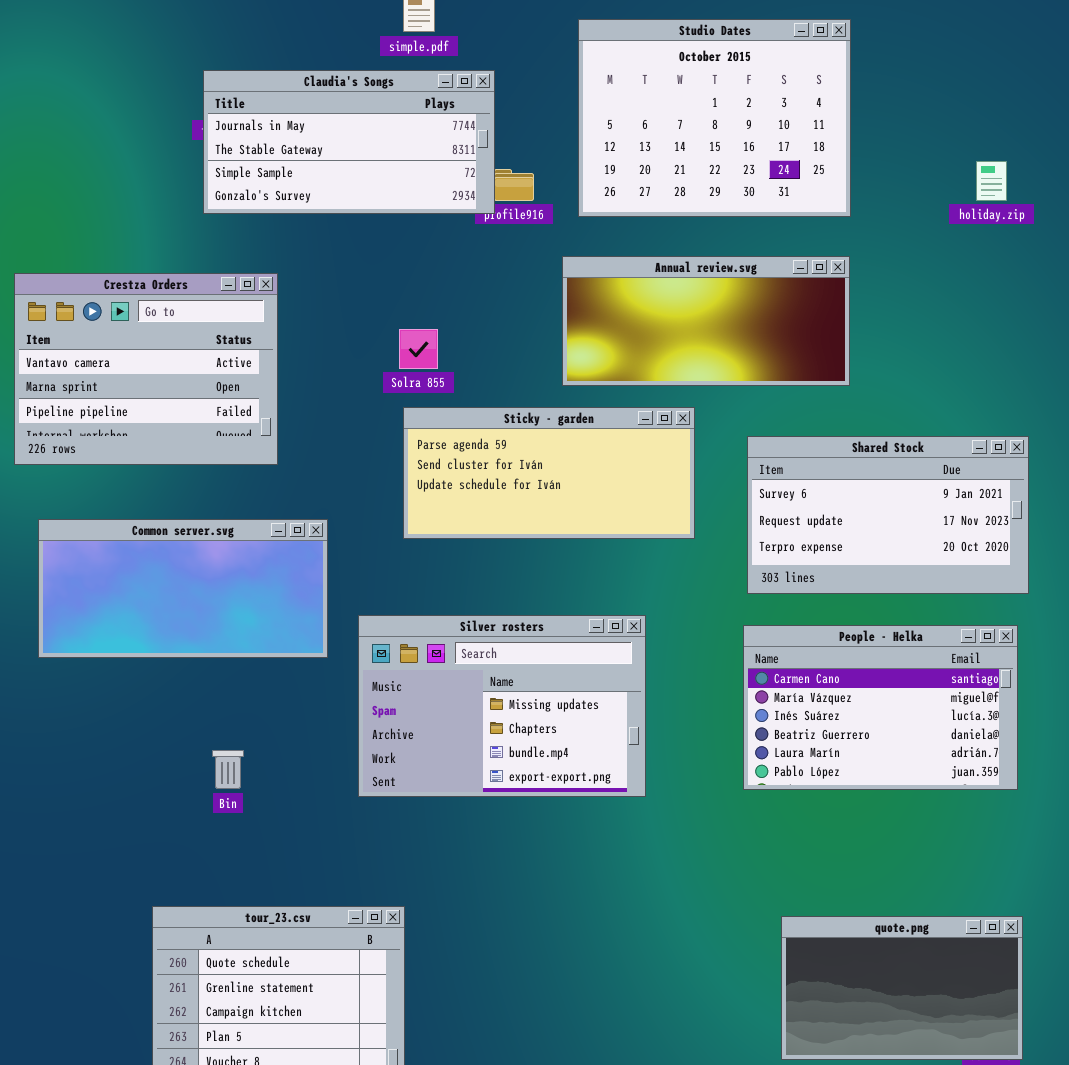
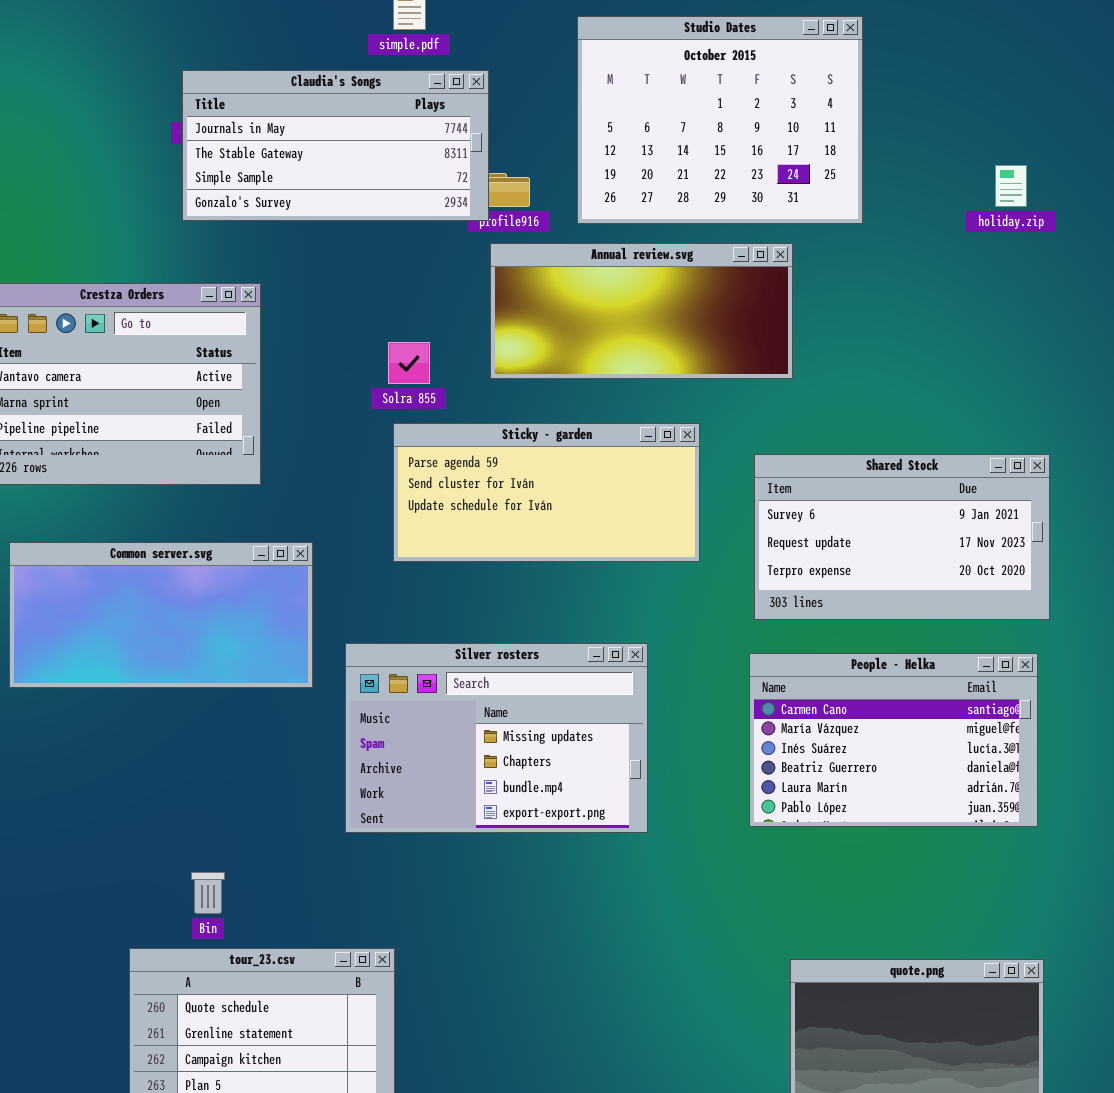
Annual review.svg: [562,256,850,386] -> [490,243,793,379], moved
Bin: [212,750,244,789] -> [191,872,225,914], moved

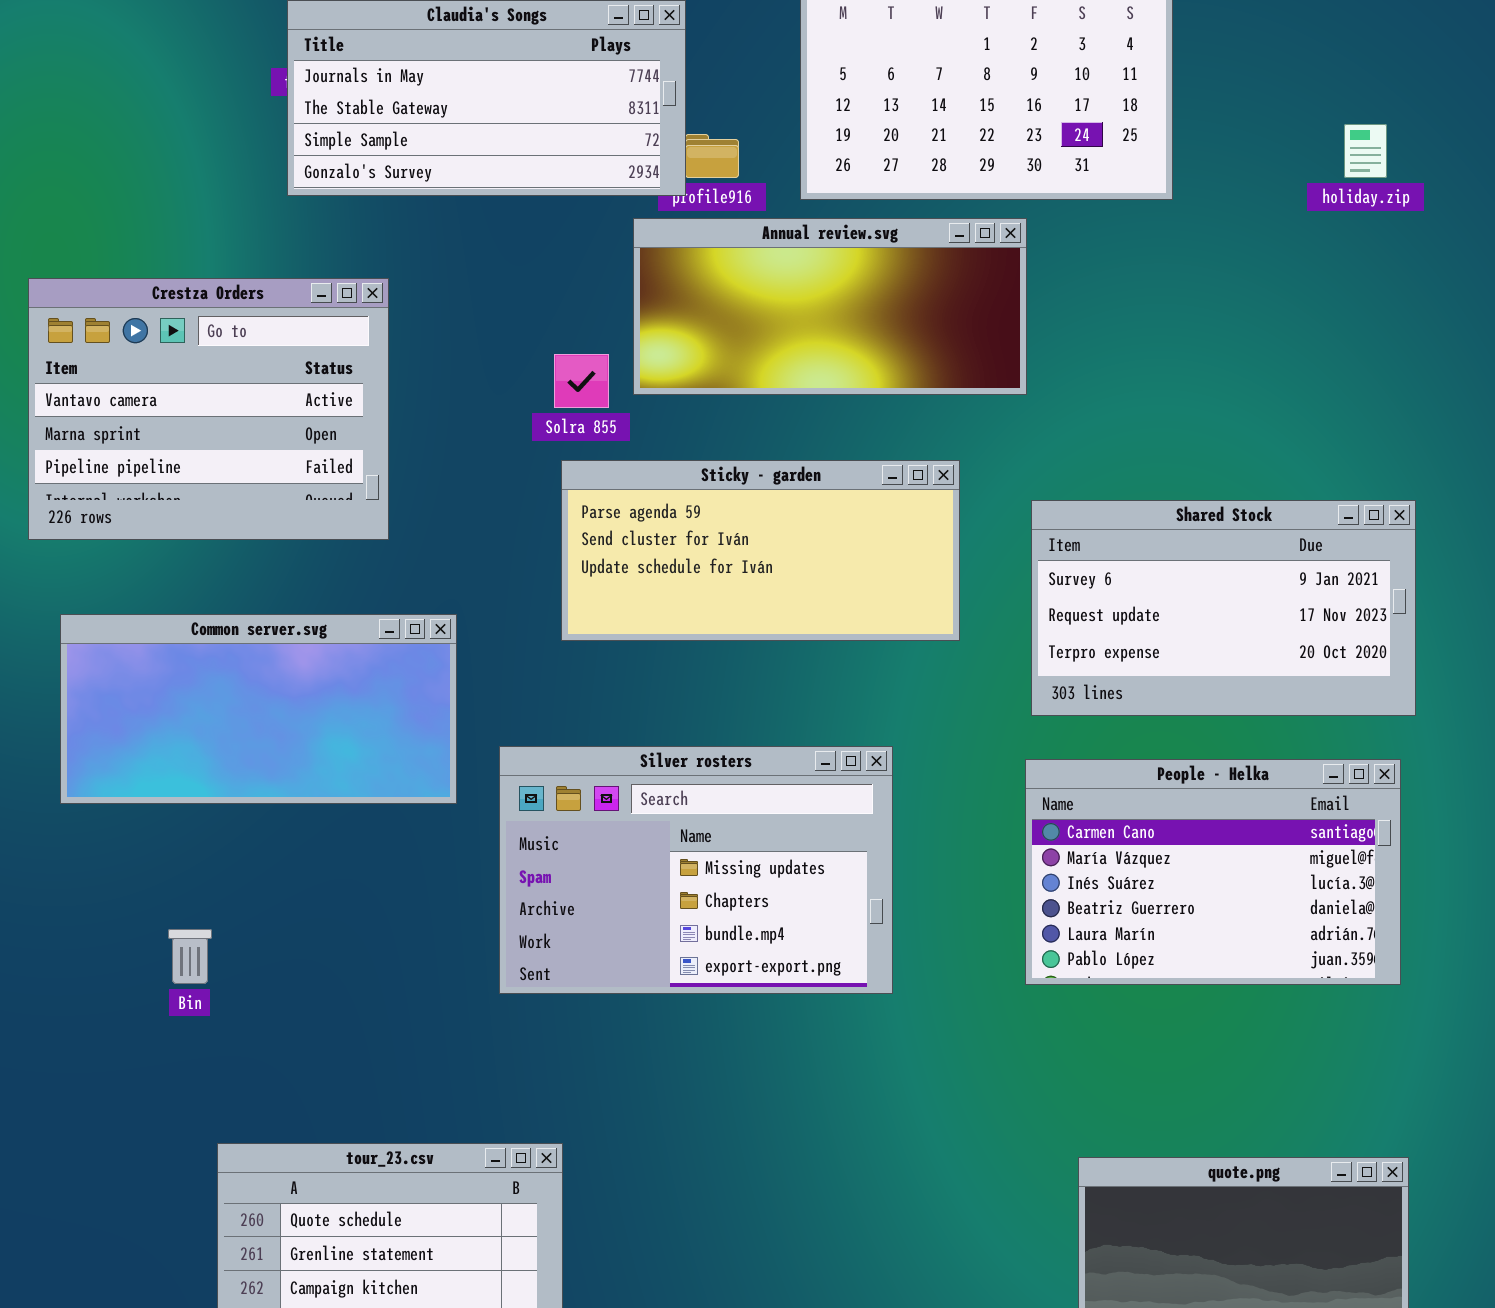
Annual review.svg: [490,243,793,379] -> [633,218,1027,395], moved
Bin: [191,872,225,914] -> [168,929,212,984], moved

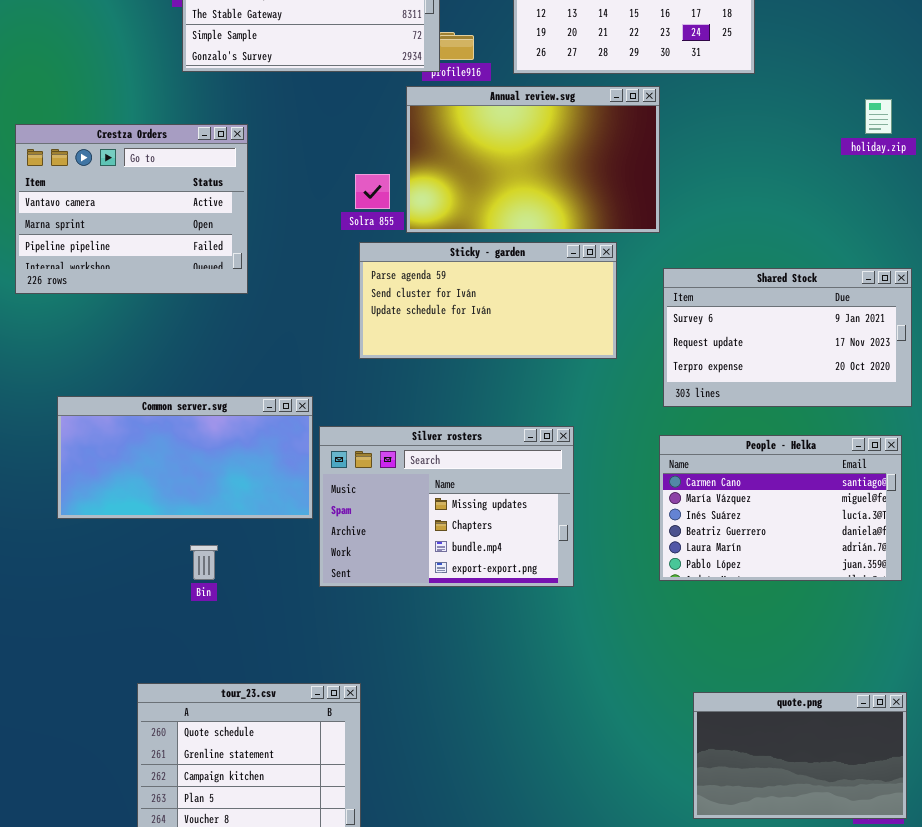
holiday.zip: [1344,124,1387,178] -> [865,99,892,134], moved
Annual review.svg: [633,218,1027,395] -> [406,86,660,233], resized
Common server.svg: [60,614,457,804] -> [57,396,313,519], moved
Bin: [168,929,212,984] -> [190,545,218,580], moved

